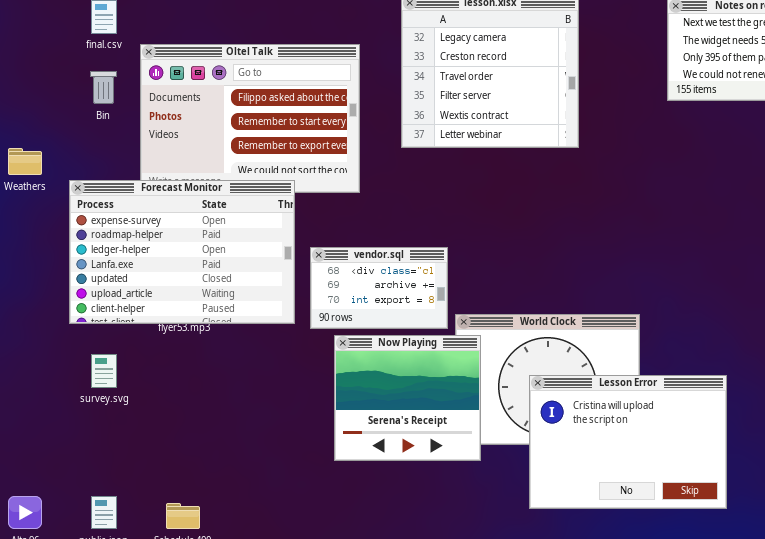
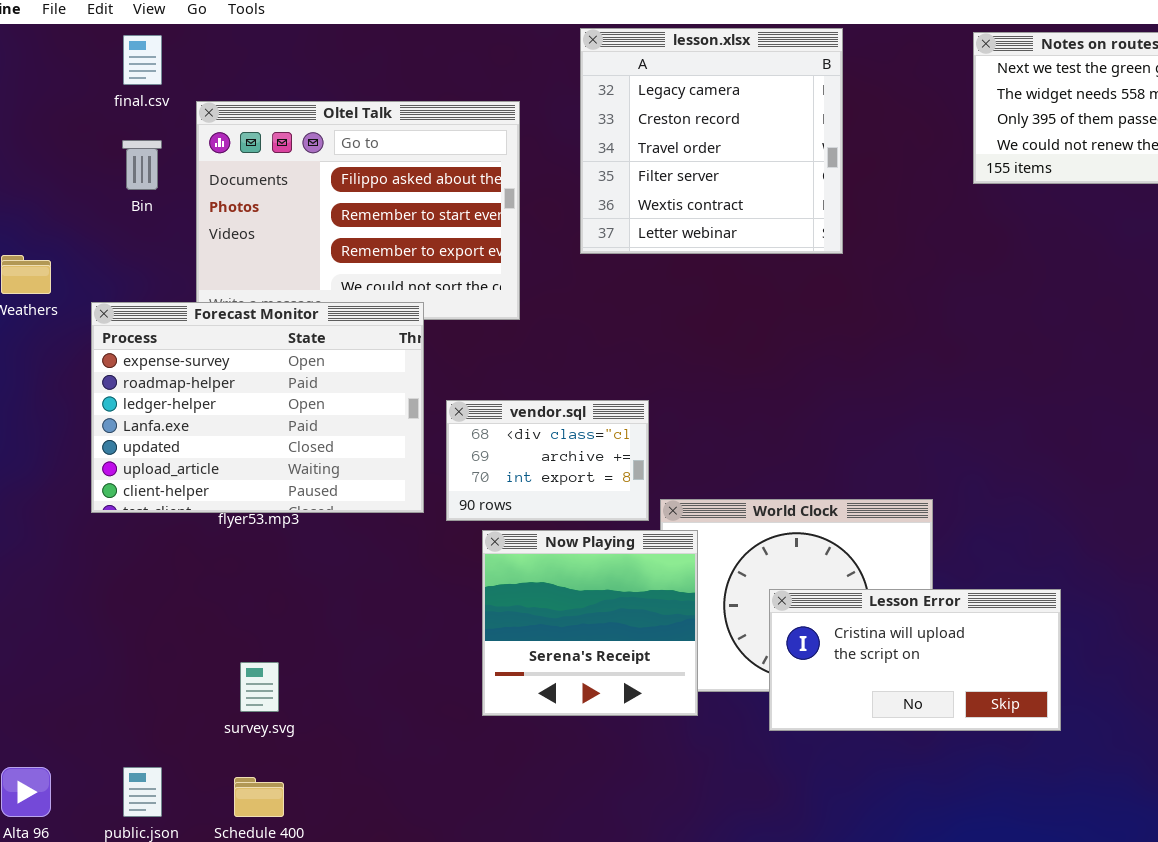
survey.svg: [91,354,117,388] -> [240,662,279,712], moved
Lesson Error: [529,375,727,509] -> [769,589,1061,731], resized

